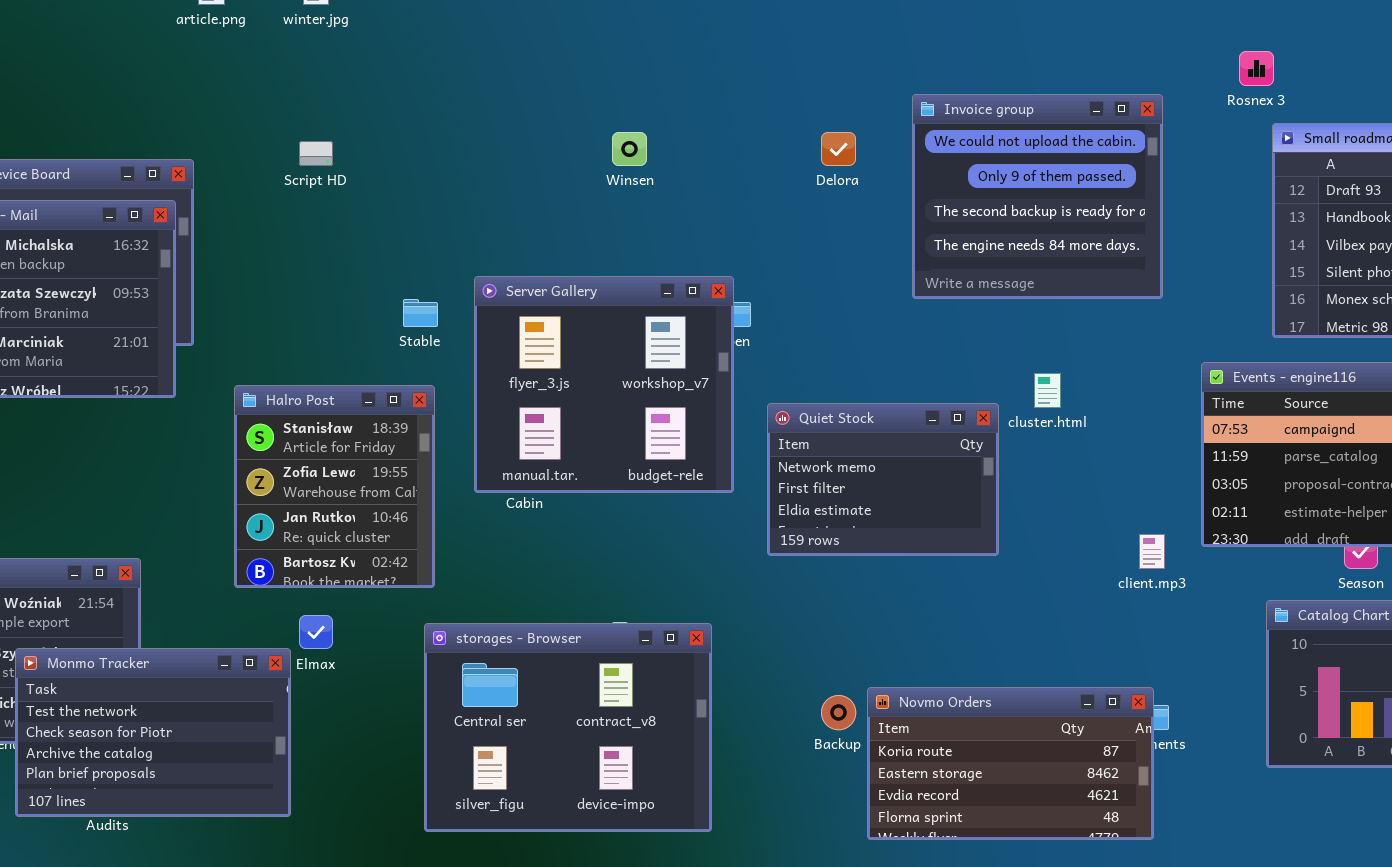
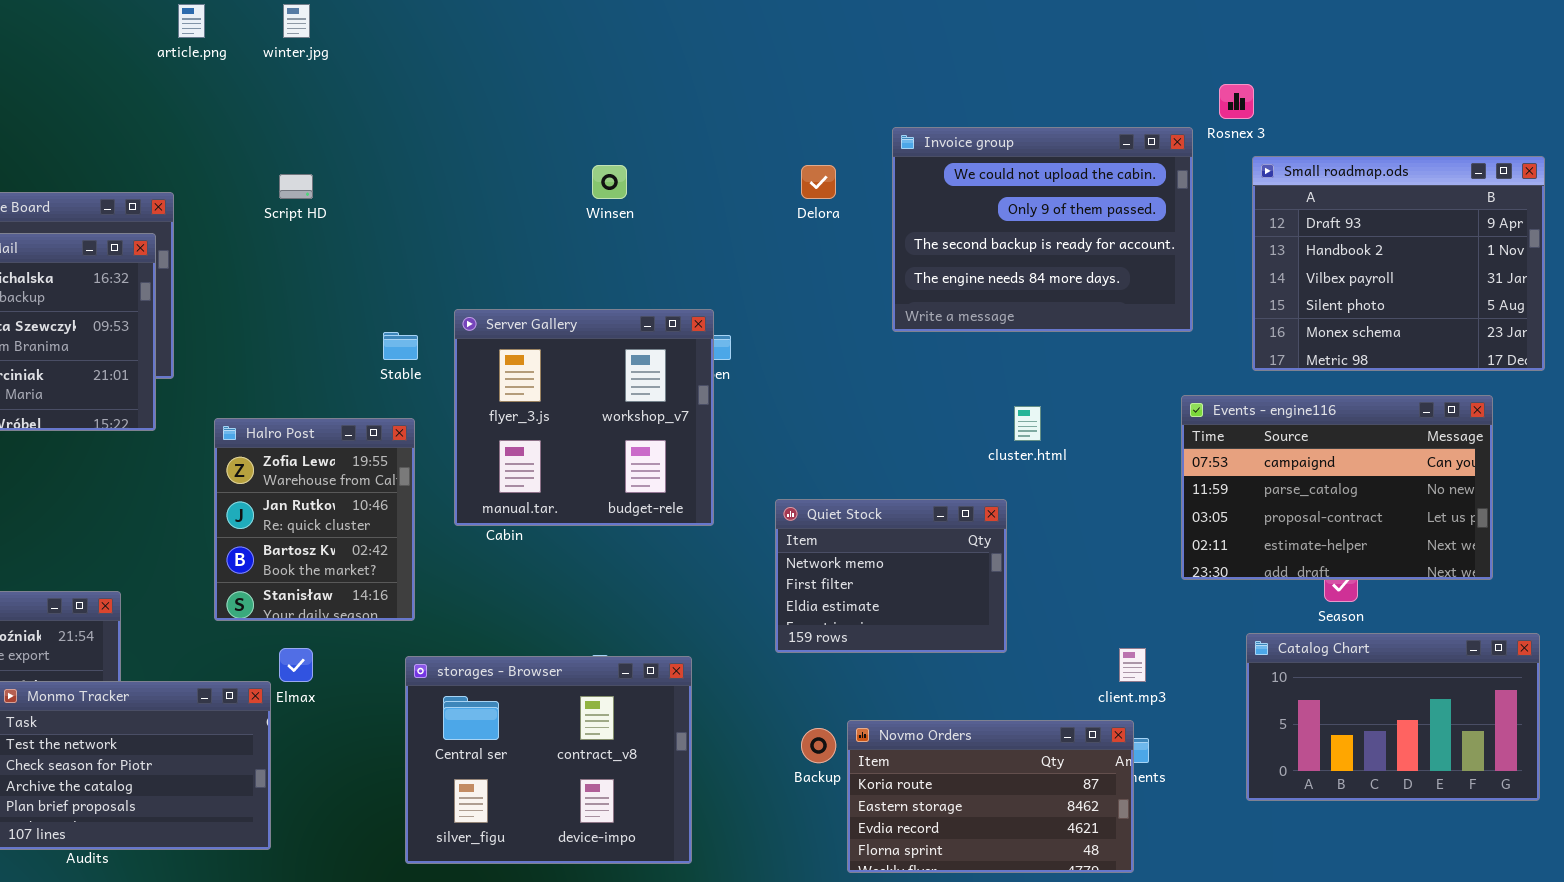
Invoice group: [912,94,1163,299] -> [892,127,1193,332], resized
Halro Post: [234,385,435,588] -> [214,418,415,621], scrolled down 1 row
Quiet Stock: [767,403,999,556] -> [775,499,1007,653], moved
client.mp3: [1139,534,1165,569] -> [1119,648,1146,682], moved

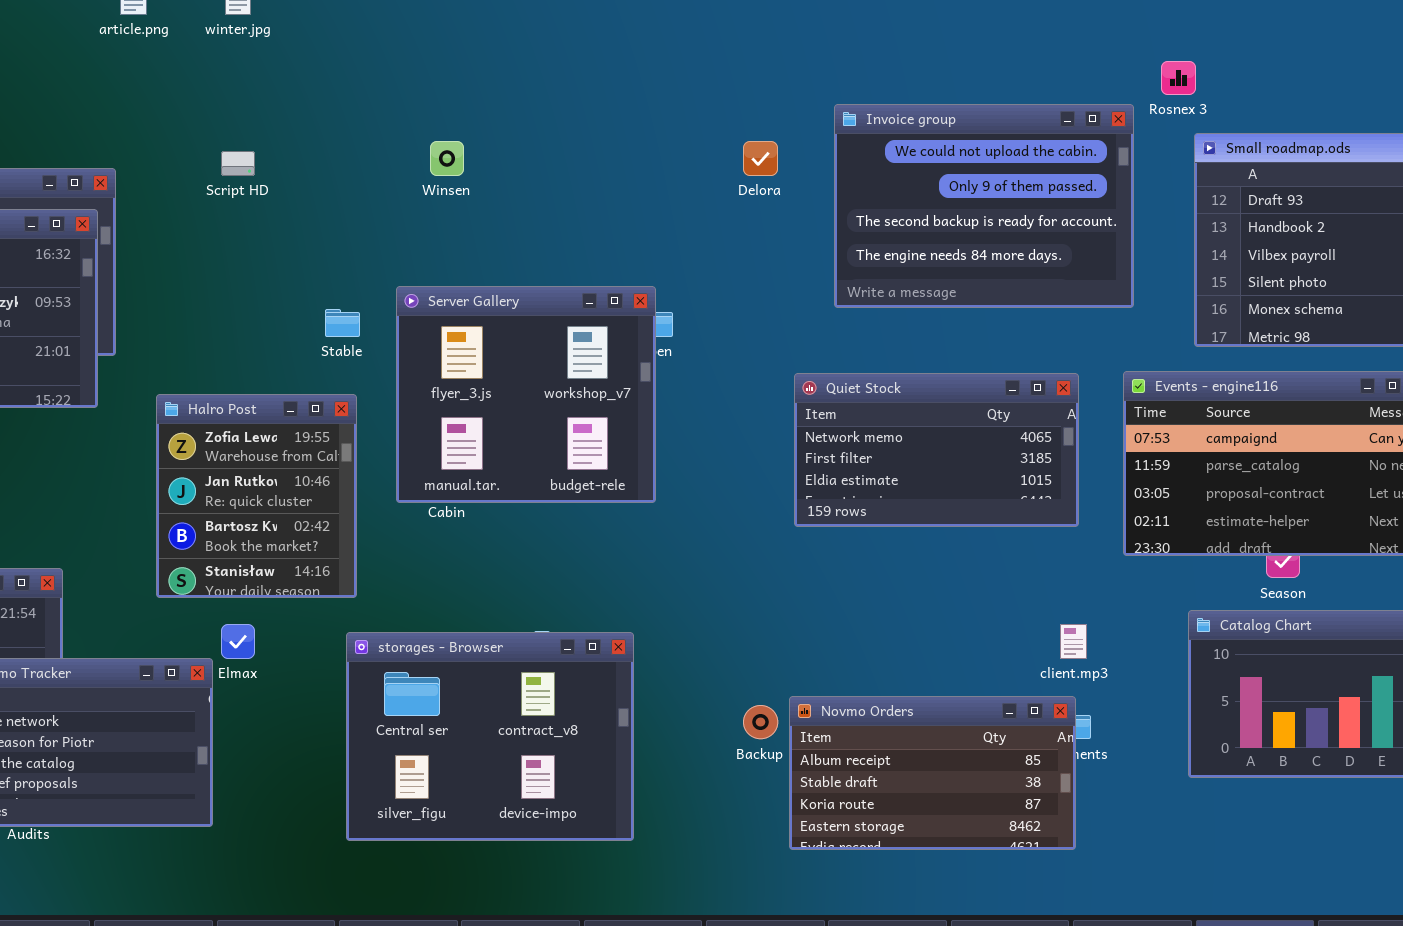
Winsen: [592,165,627,199] -> [430,141,464,176], moved
Quiet Stock: [775,499,1007,653] -> [794,373,1079,527], moved, resized
Novmo Orders: [847,720,1134,873] -> [789,696,1076,850], scrolled up 2 rows

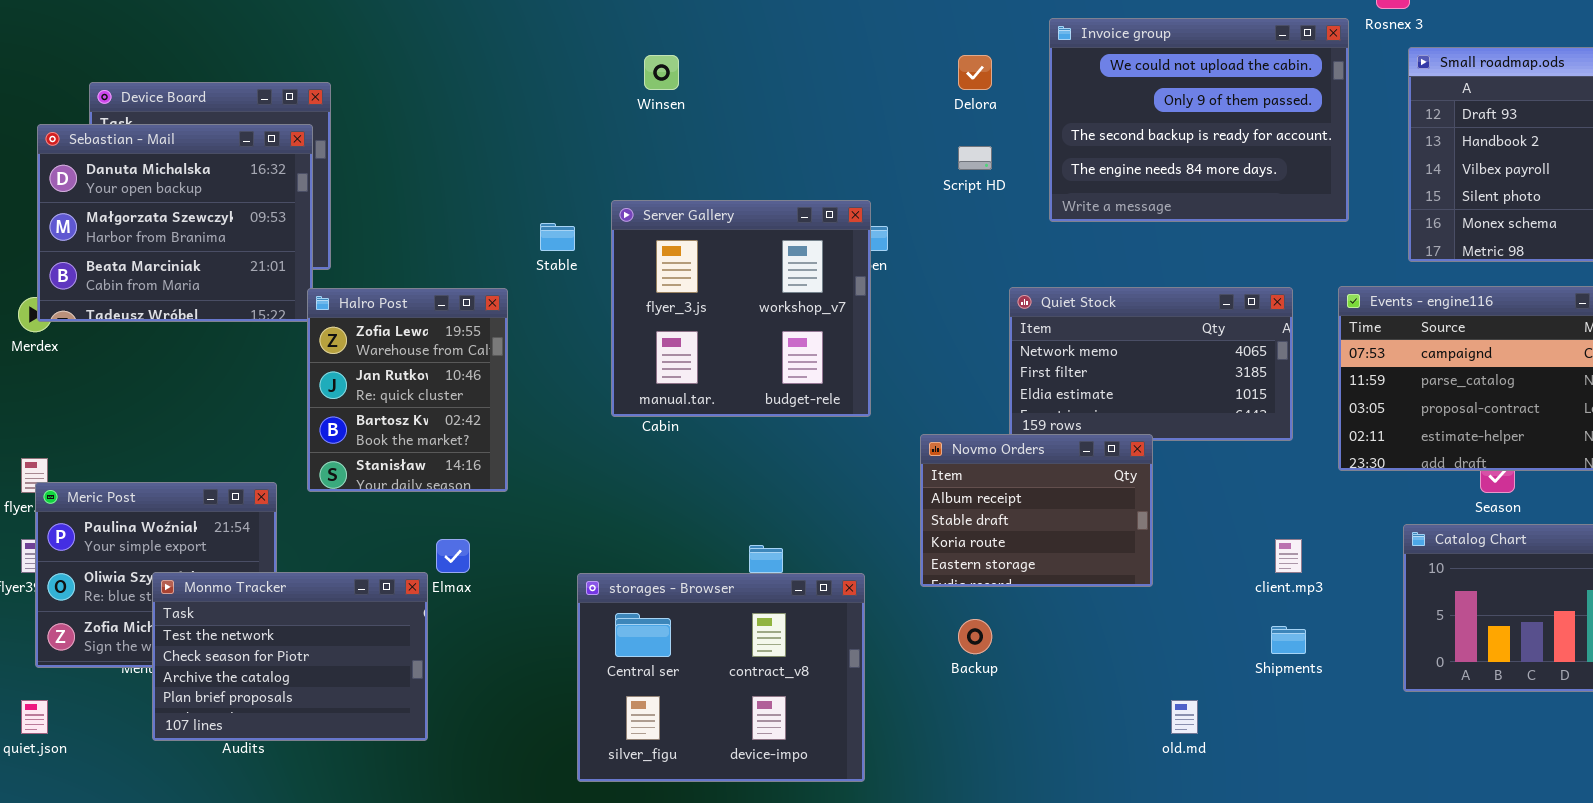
Script HD: [221,151,255,176] -> [958,146,992,170], moved
Halro Post: [156,394,357,598] -> [307,288,508,492], moved
storages - Browser: [346,632,634,841] -> [577,573,865,782], moved
Novmo Orders: [789,696,1076,850] -> [920,434,1153,587], moved, resized

